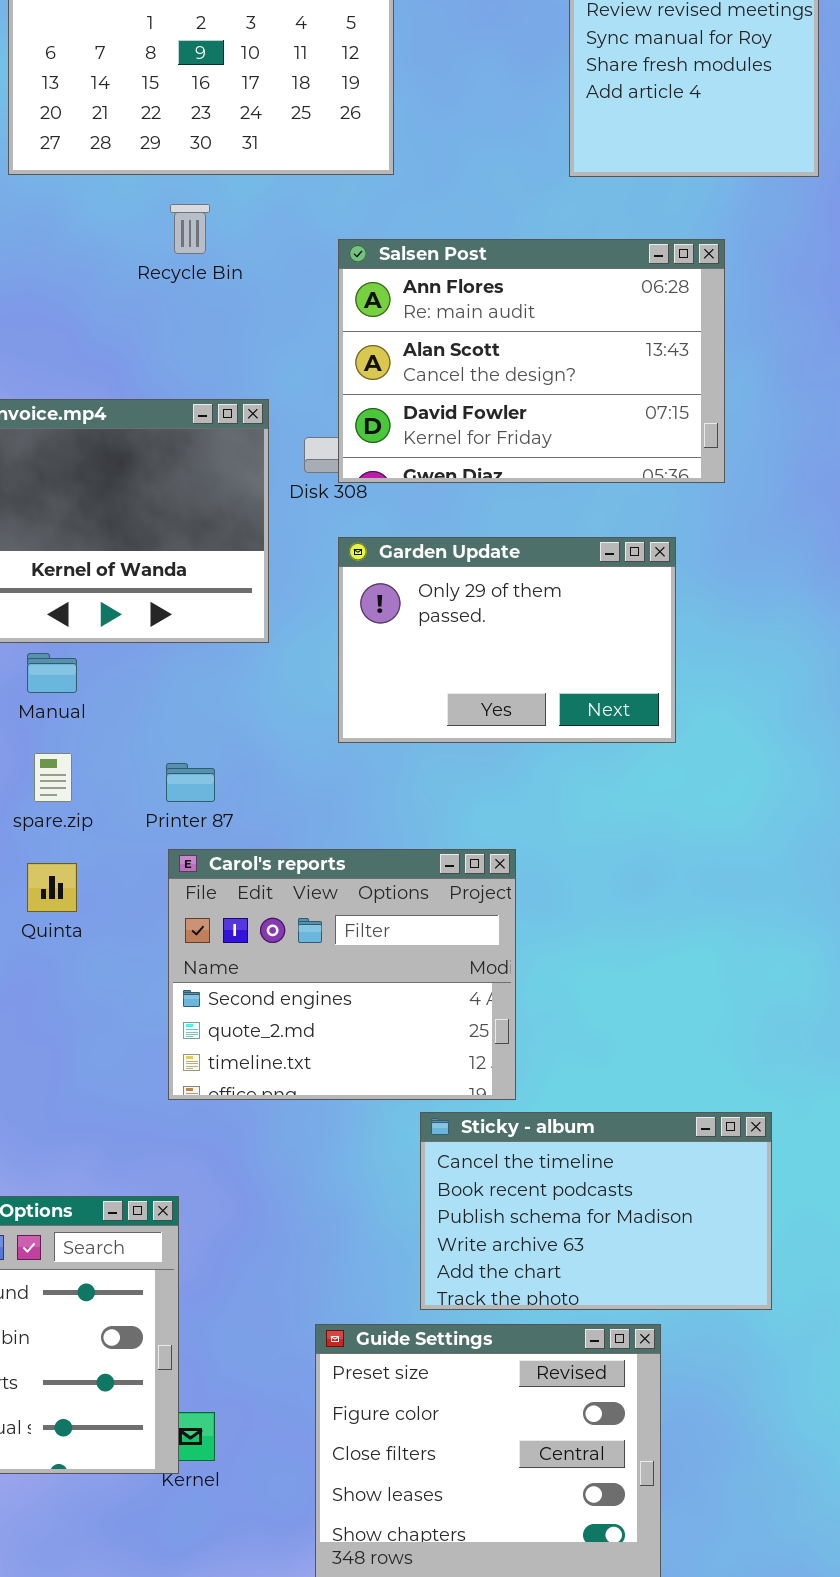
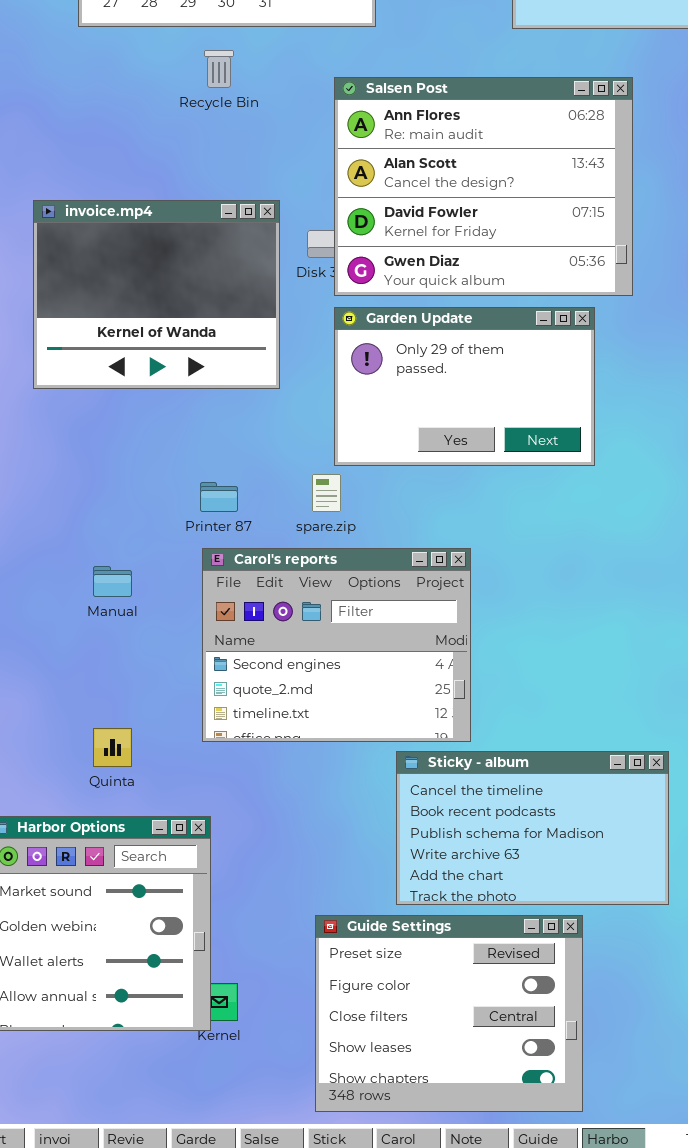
Salsen Post: [338,239,725,483] -> [334,77,633,296], resized
Manual: [27,653,77,693] -> [93,566,132,597], moved
spare.zip: [34,753,72,802] -> [312,474,341,512], moved
Quinta: [27,863,77,912] -> [93,728,132,767], moved

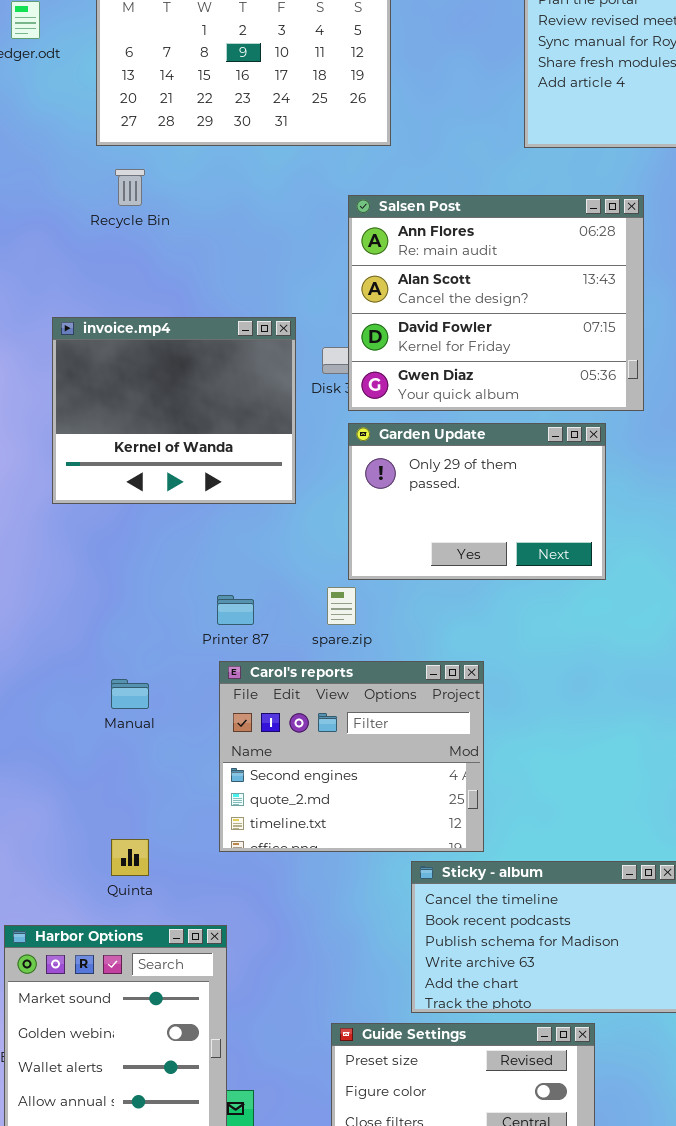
Recycle Bin: [204,50,234,88] -> [115,169,145,206], moved

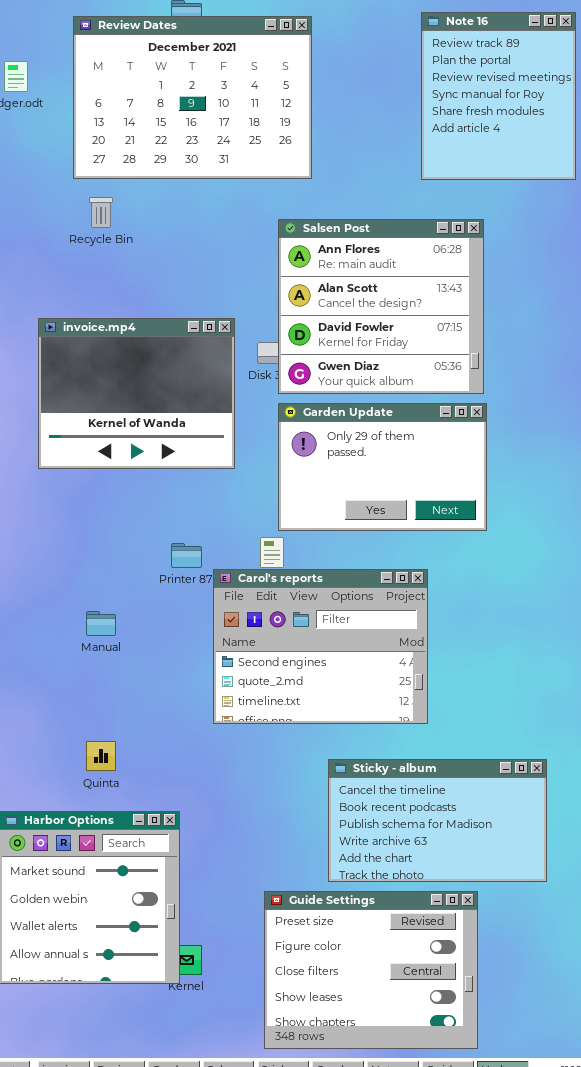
Salsen Post: [348,195,644,411] -> [278,219,484,394], resized
Carol's reports: [219,661,484,852] -> [213,569,428,724], moved

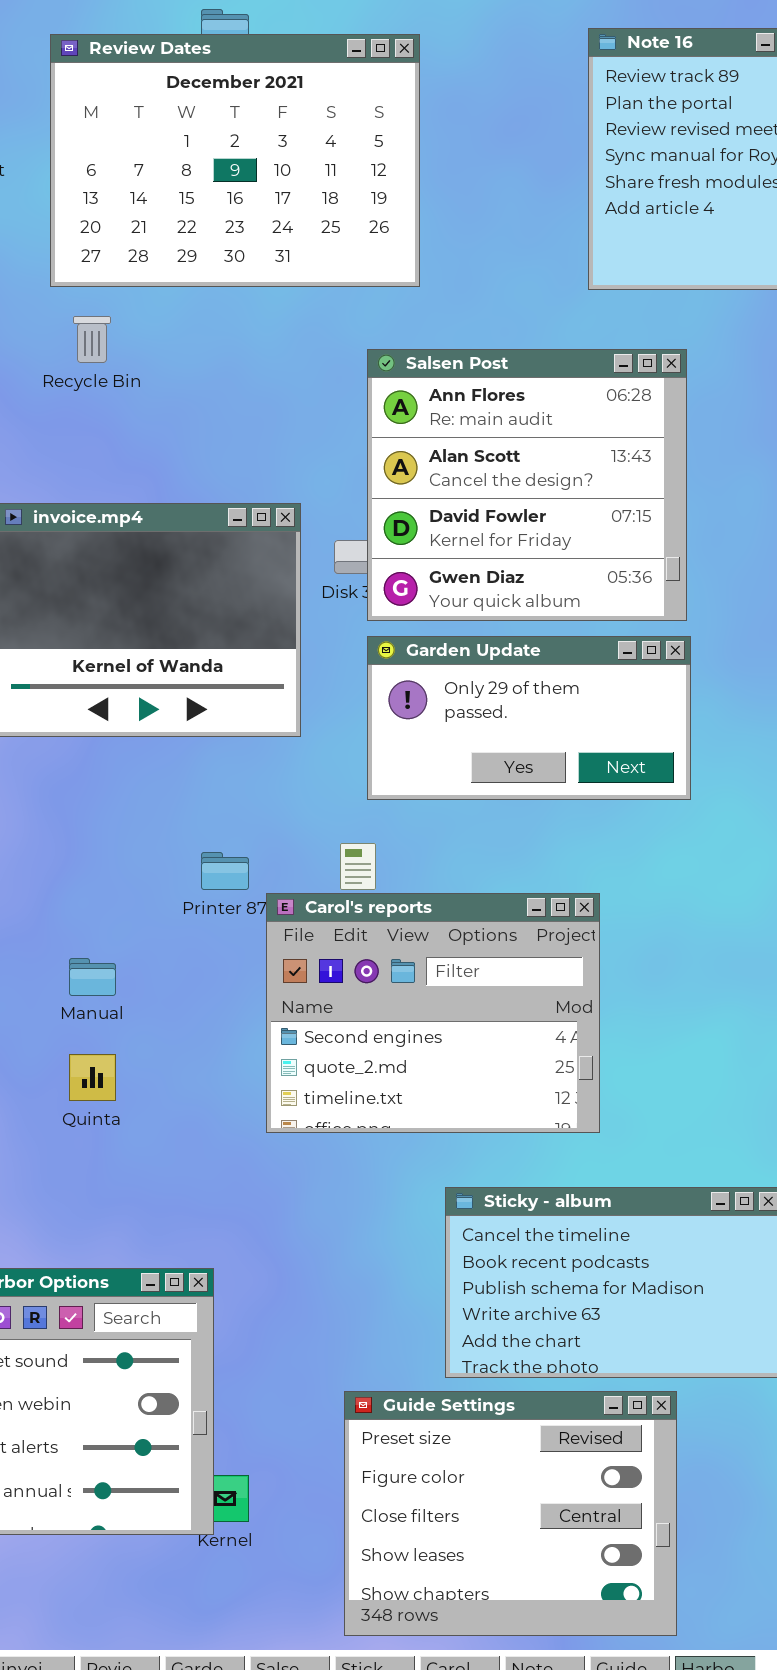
Garden Update: [278,403,487,531] -> [367,636,691,800], resized
Quinta: [86,741,116,771] -> [69,1054,116,1101], moved

